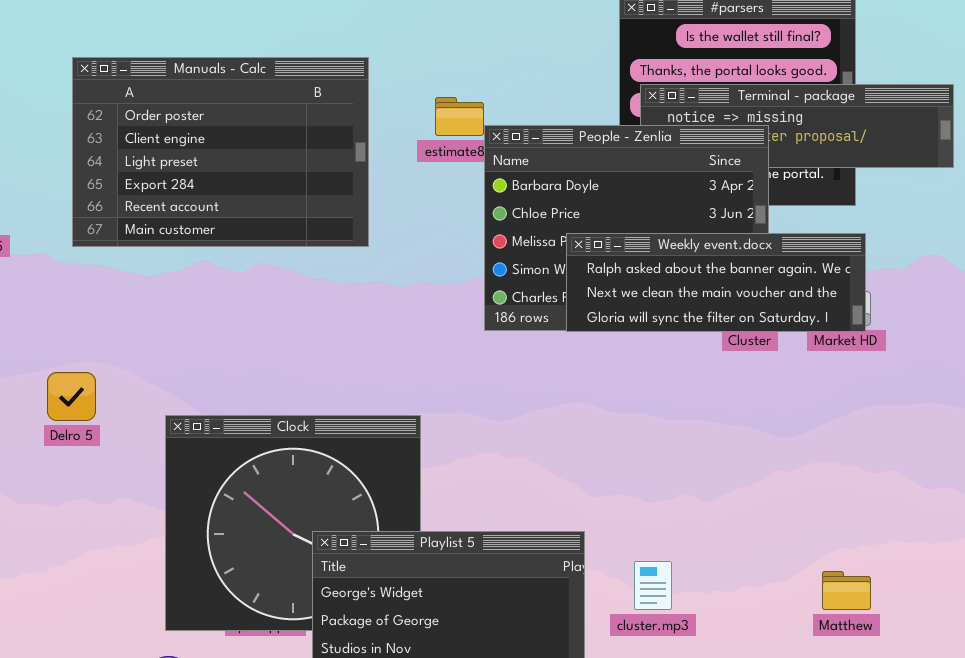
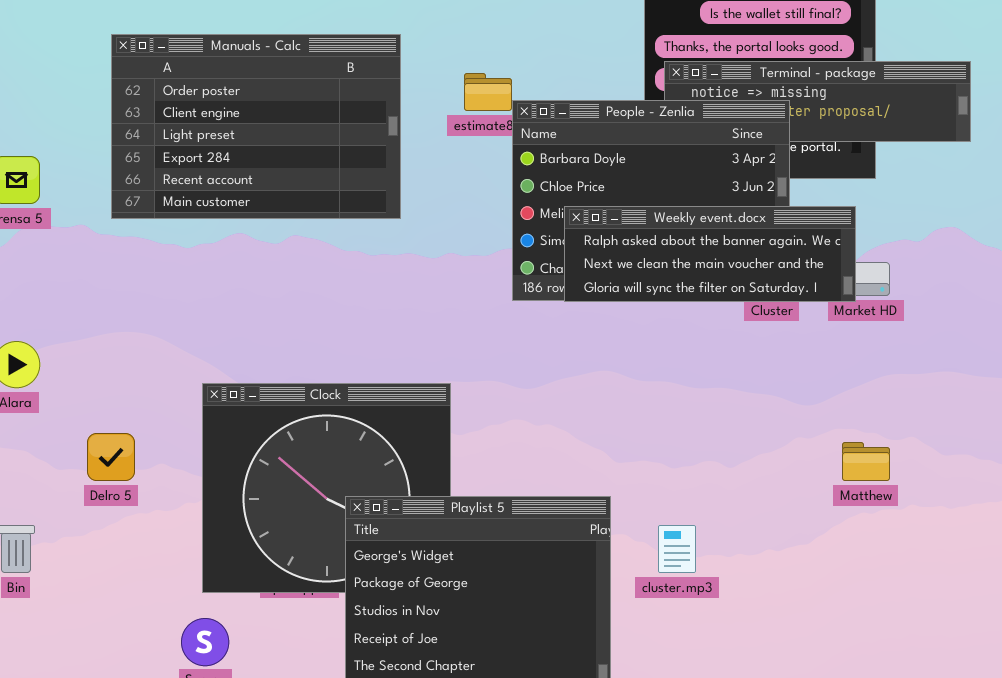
Weekly event.docx: [566,233,866,332] -> [564,206,856,302], moved
Delro 5: [47,372,96,421] -> [87,433,135,481], moved
Matthew: [822,571,871,610] -> [842,442,890,481], moved

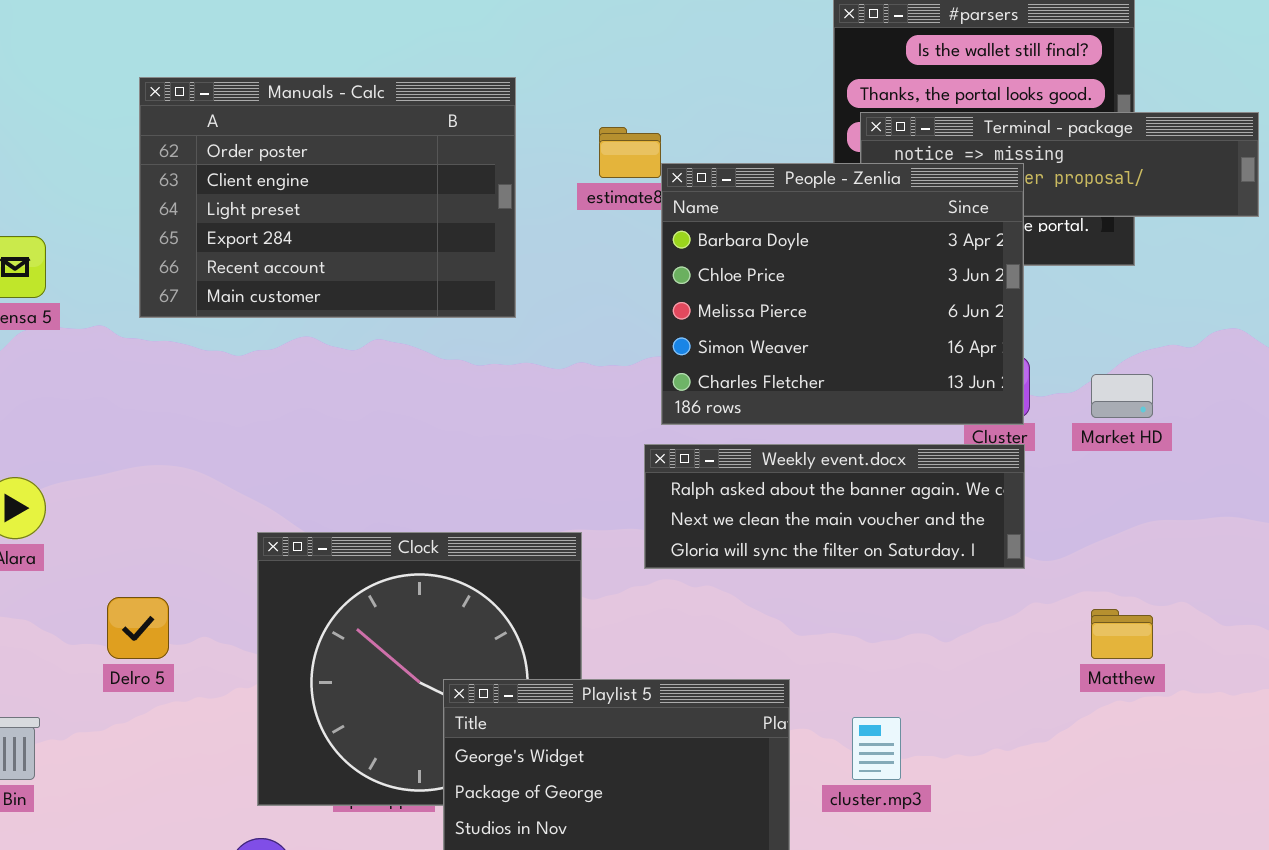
Weekly event.docx: [564,206,856,302] -> [644,444,1025,569], moved

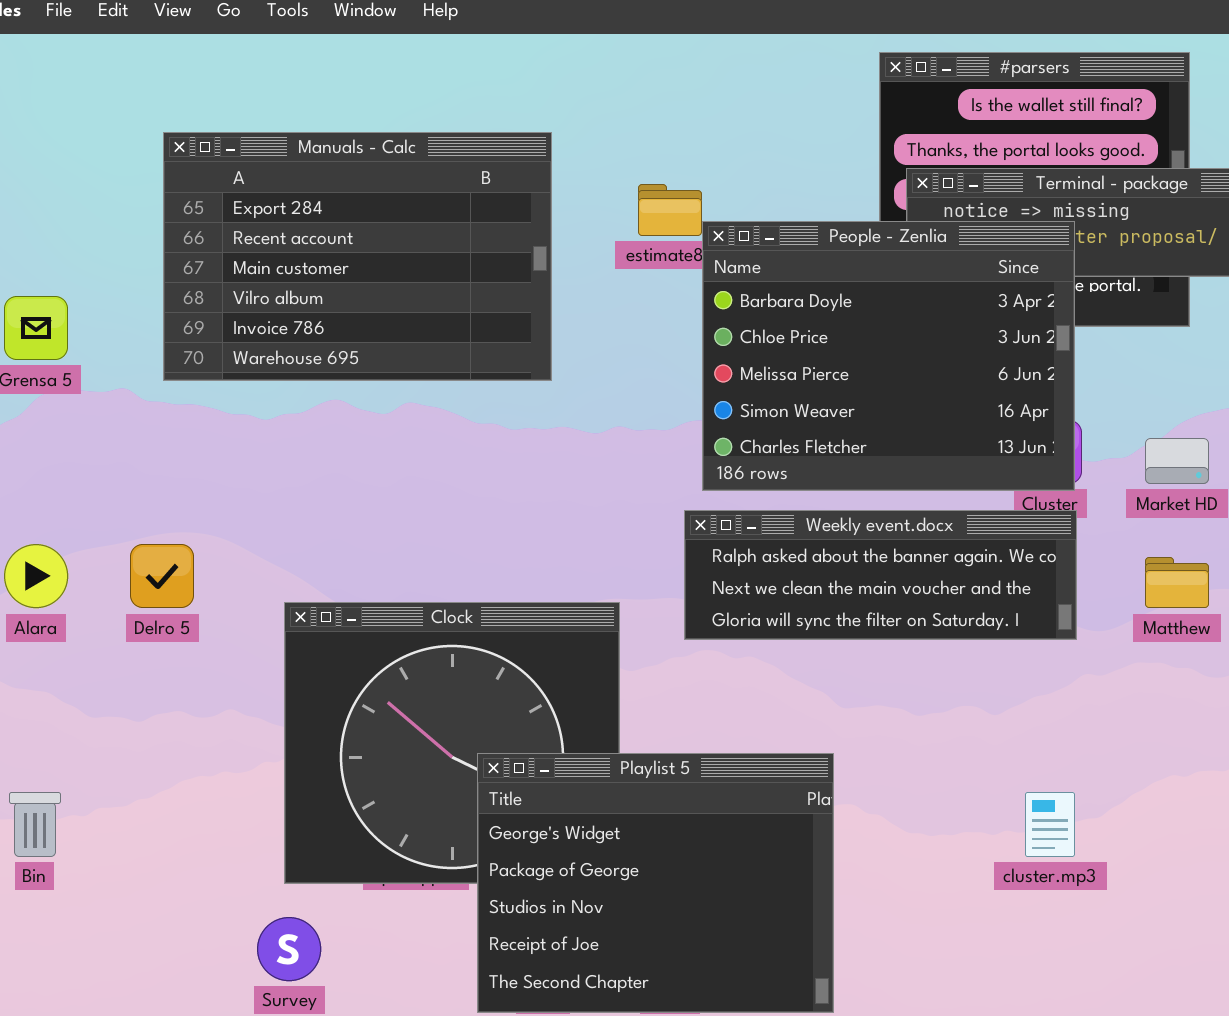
Manuals - Calc: [139,77,516,318] -> [163,132,552,381], scrolled down 3 rows
Delro 5: [107,597,169,659] -> [130,544,194,608], moved
Matthew: [1091,609,1153,659] -> [1145,557,1209,608], moved
cluster.mp3: [852,717,901,780] -> [1025,792,1075,857], moved

